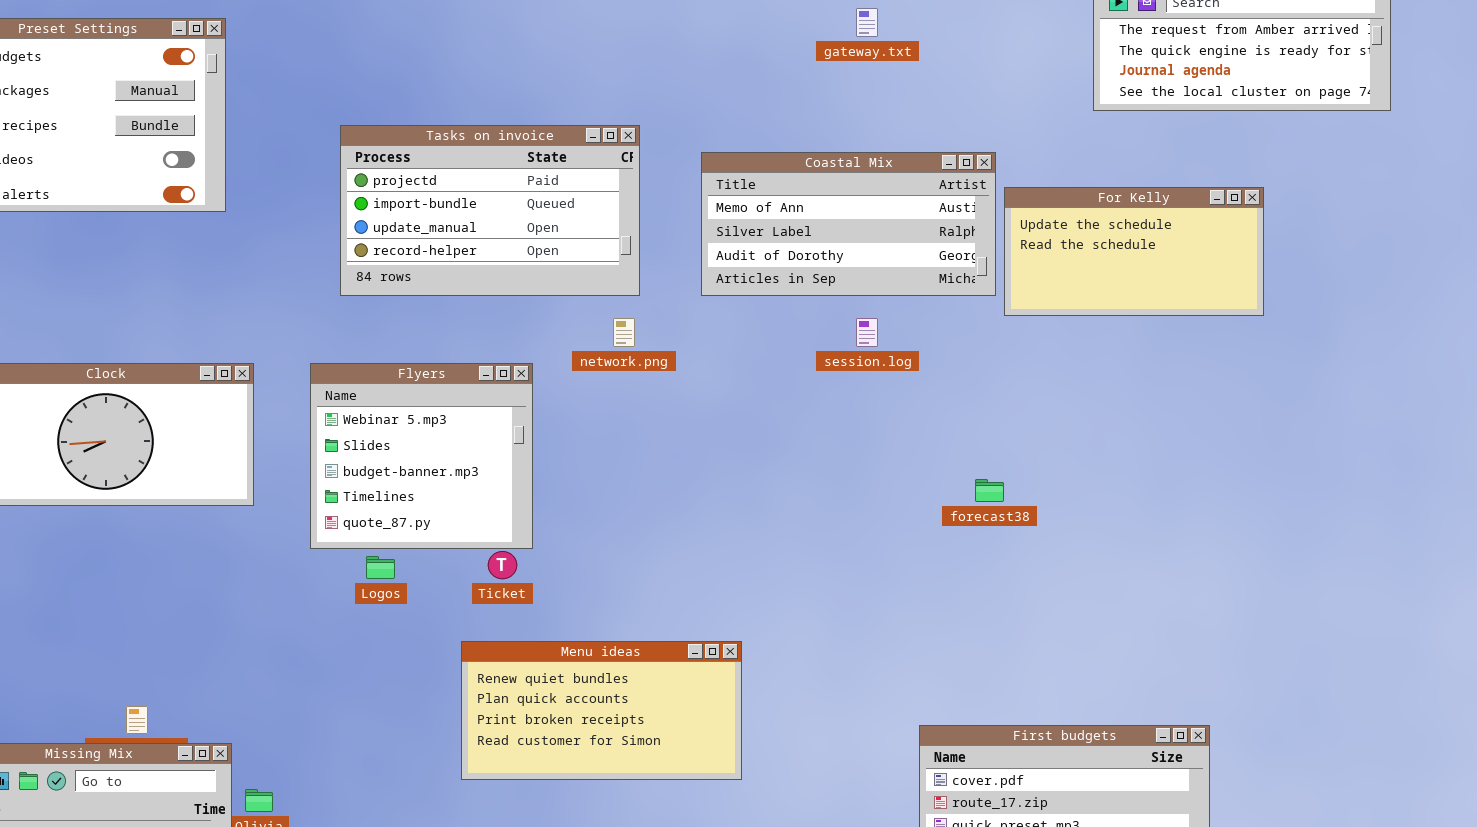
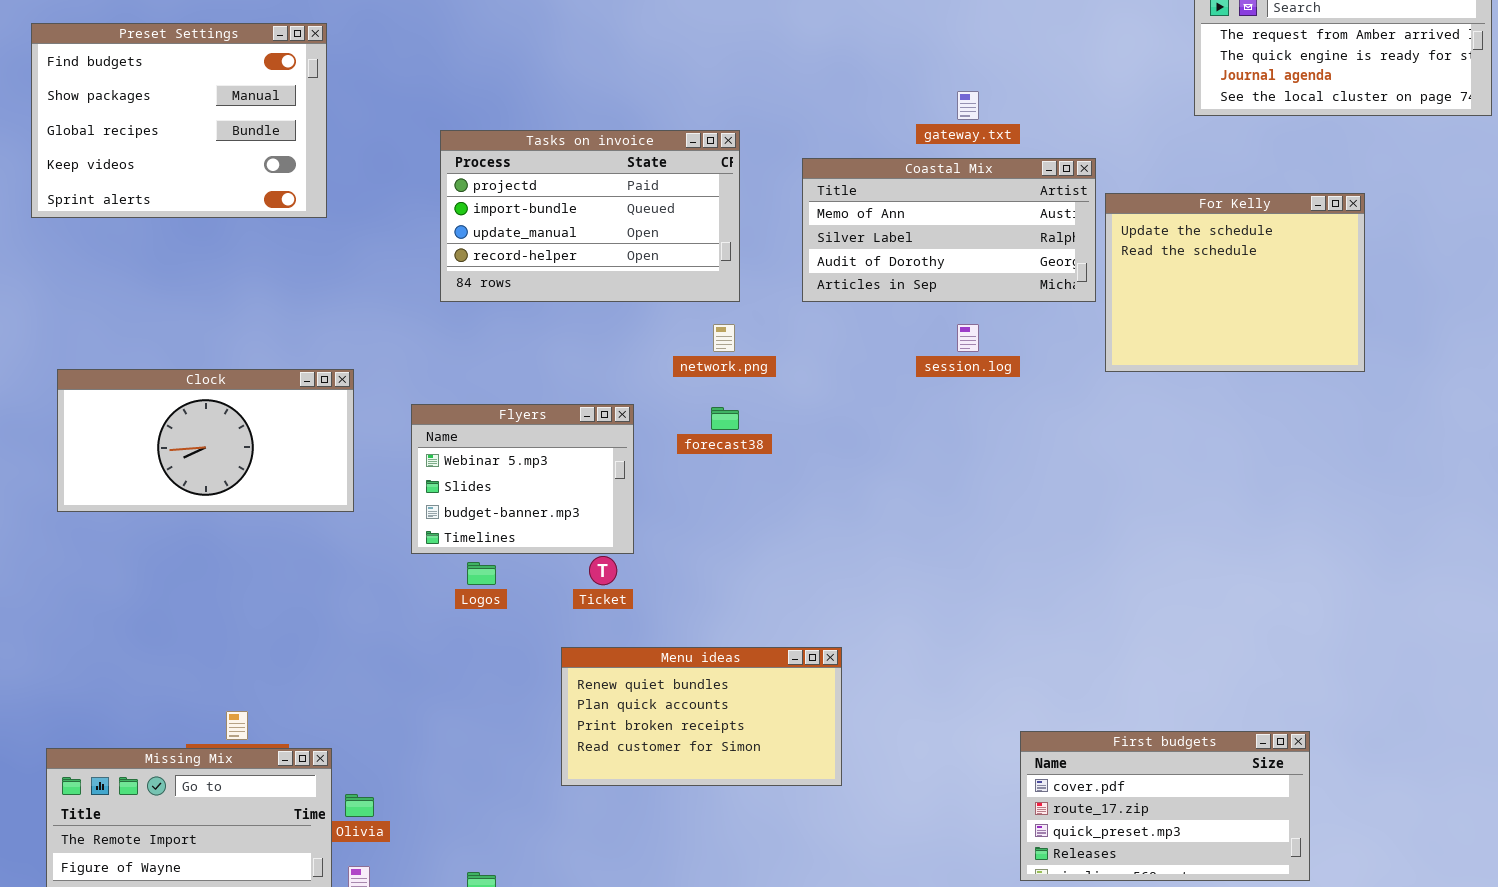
gateway.txt: [856,8,878,37] -> [957,91,979,120], moved
For Kelly: [1004,187,1264,316] -> [1105,193,1365,372], resized
Flyers: [310,363,533,549] -> [411,404,634,554], resized
forecast38: [975,479,1004,502] -> [711,407,739,430], moved

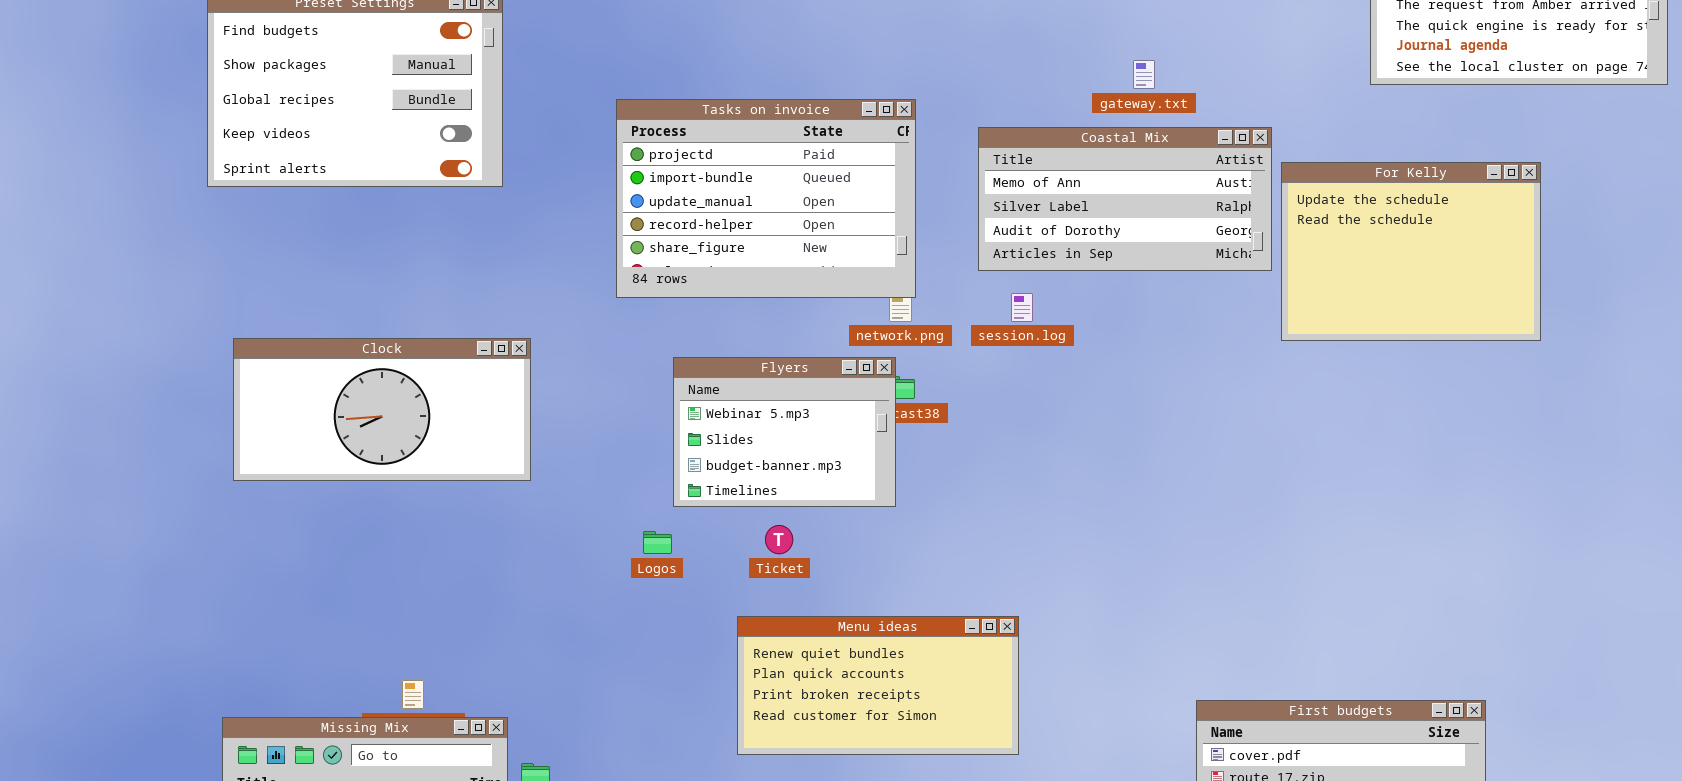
Tasks on invoice: [440,130,740,302] -> [616,99,916,298], resized
session.log: [957,324,979,352] -> [1011,293,1033,322], moved
Flyers: [411,404,634,554] -> [673,357,896,507], moved

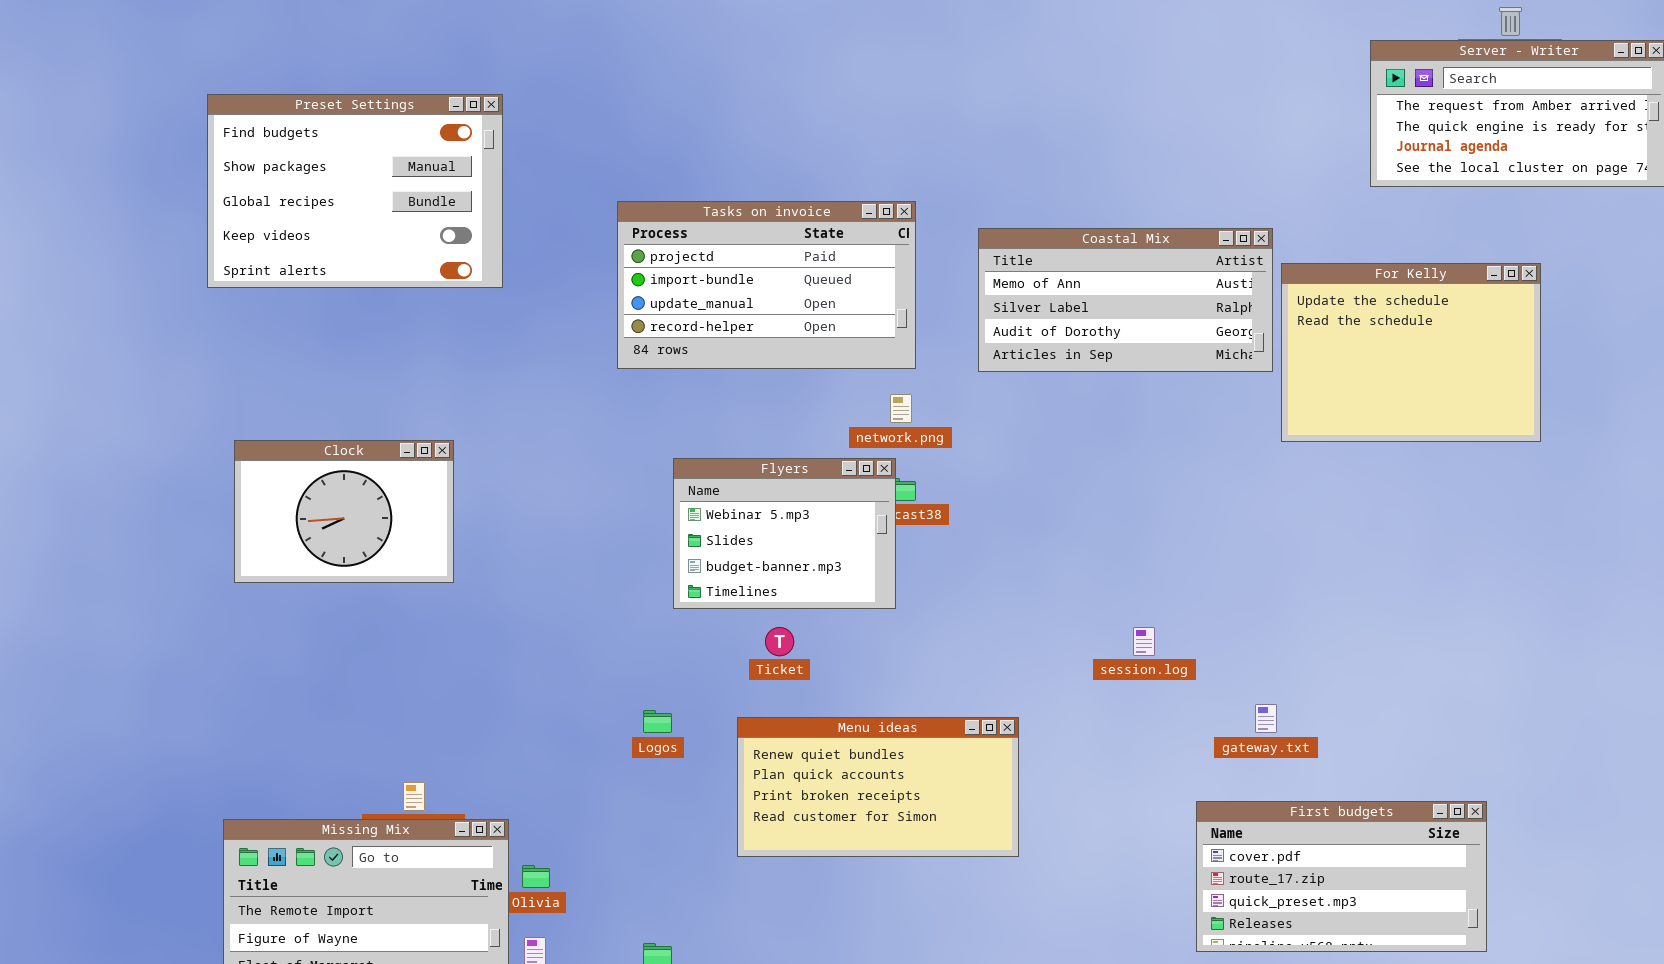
gateway.txt: [1133,60,1155,89] -> [1255,704,1277,733], moved
Tasks on invoice: [616,99,916,298] -> [617,201,916,369], resized
session.log: [1011,293,1033,322] -> [1133,627,1155,656], moved
Clock: [233,338,531,481] -> [234,440,454,583], resized
Logos: [643,531,672,554] -> [643,710,672,733], moved

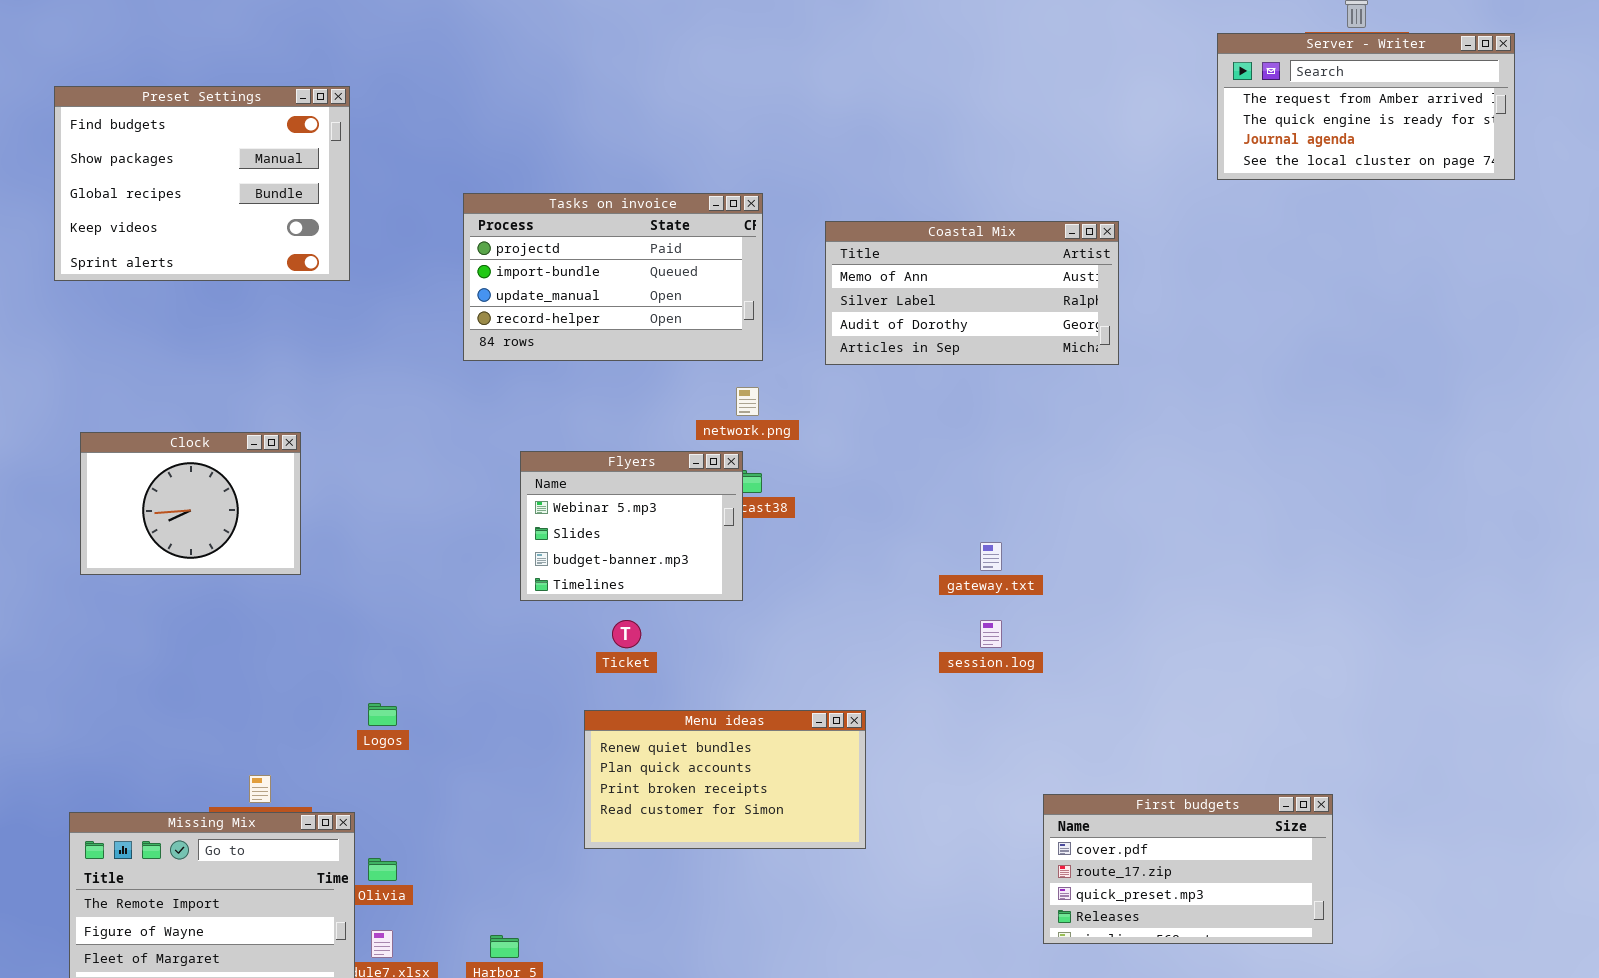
For Kelly: [1281,263,1541,442] -> none, closed
gateway.txt: [1255,704,1277,733] -> [980,542,1002,571], moved
Logos: [643,710,672,733] -> [368,703,397,726], moved

